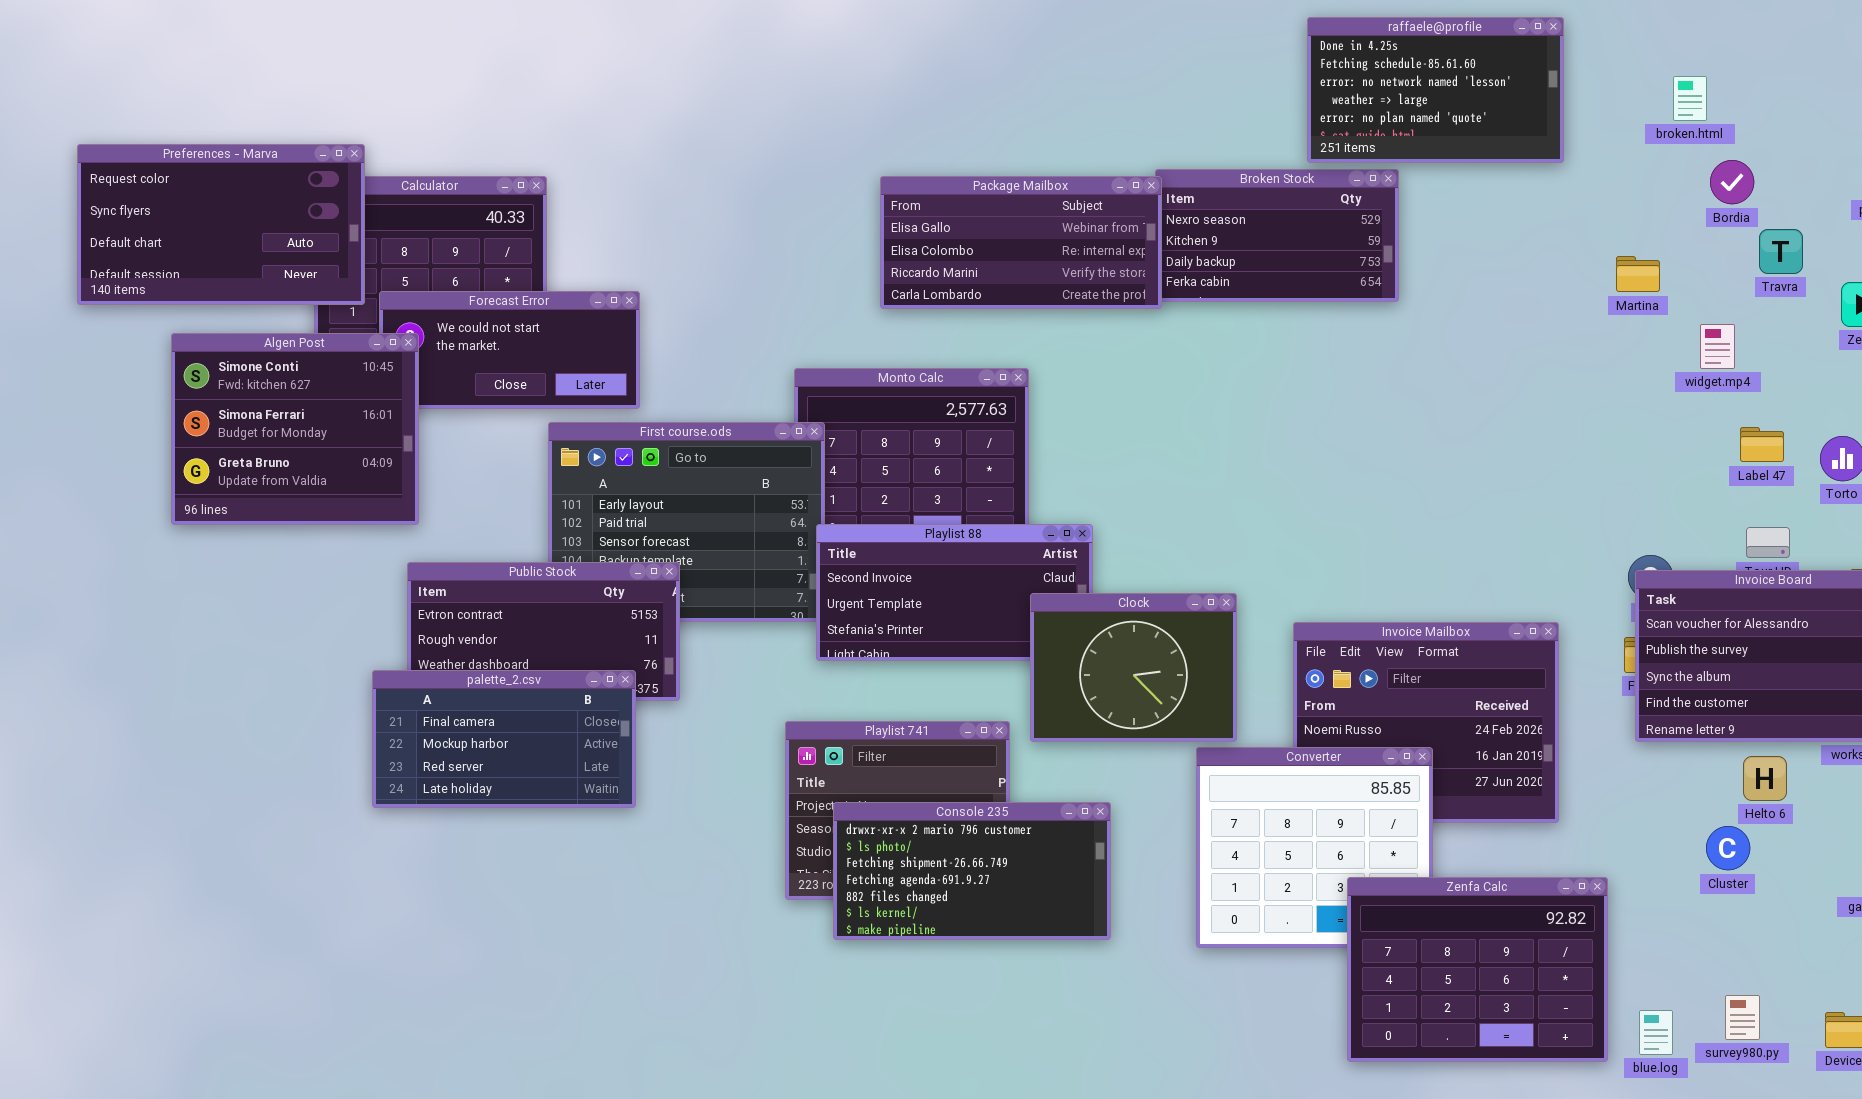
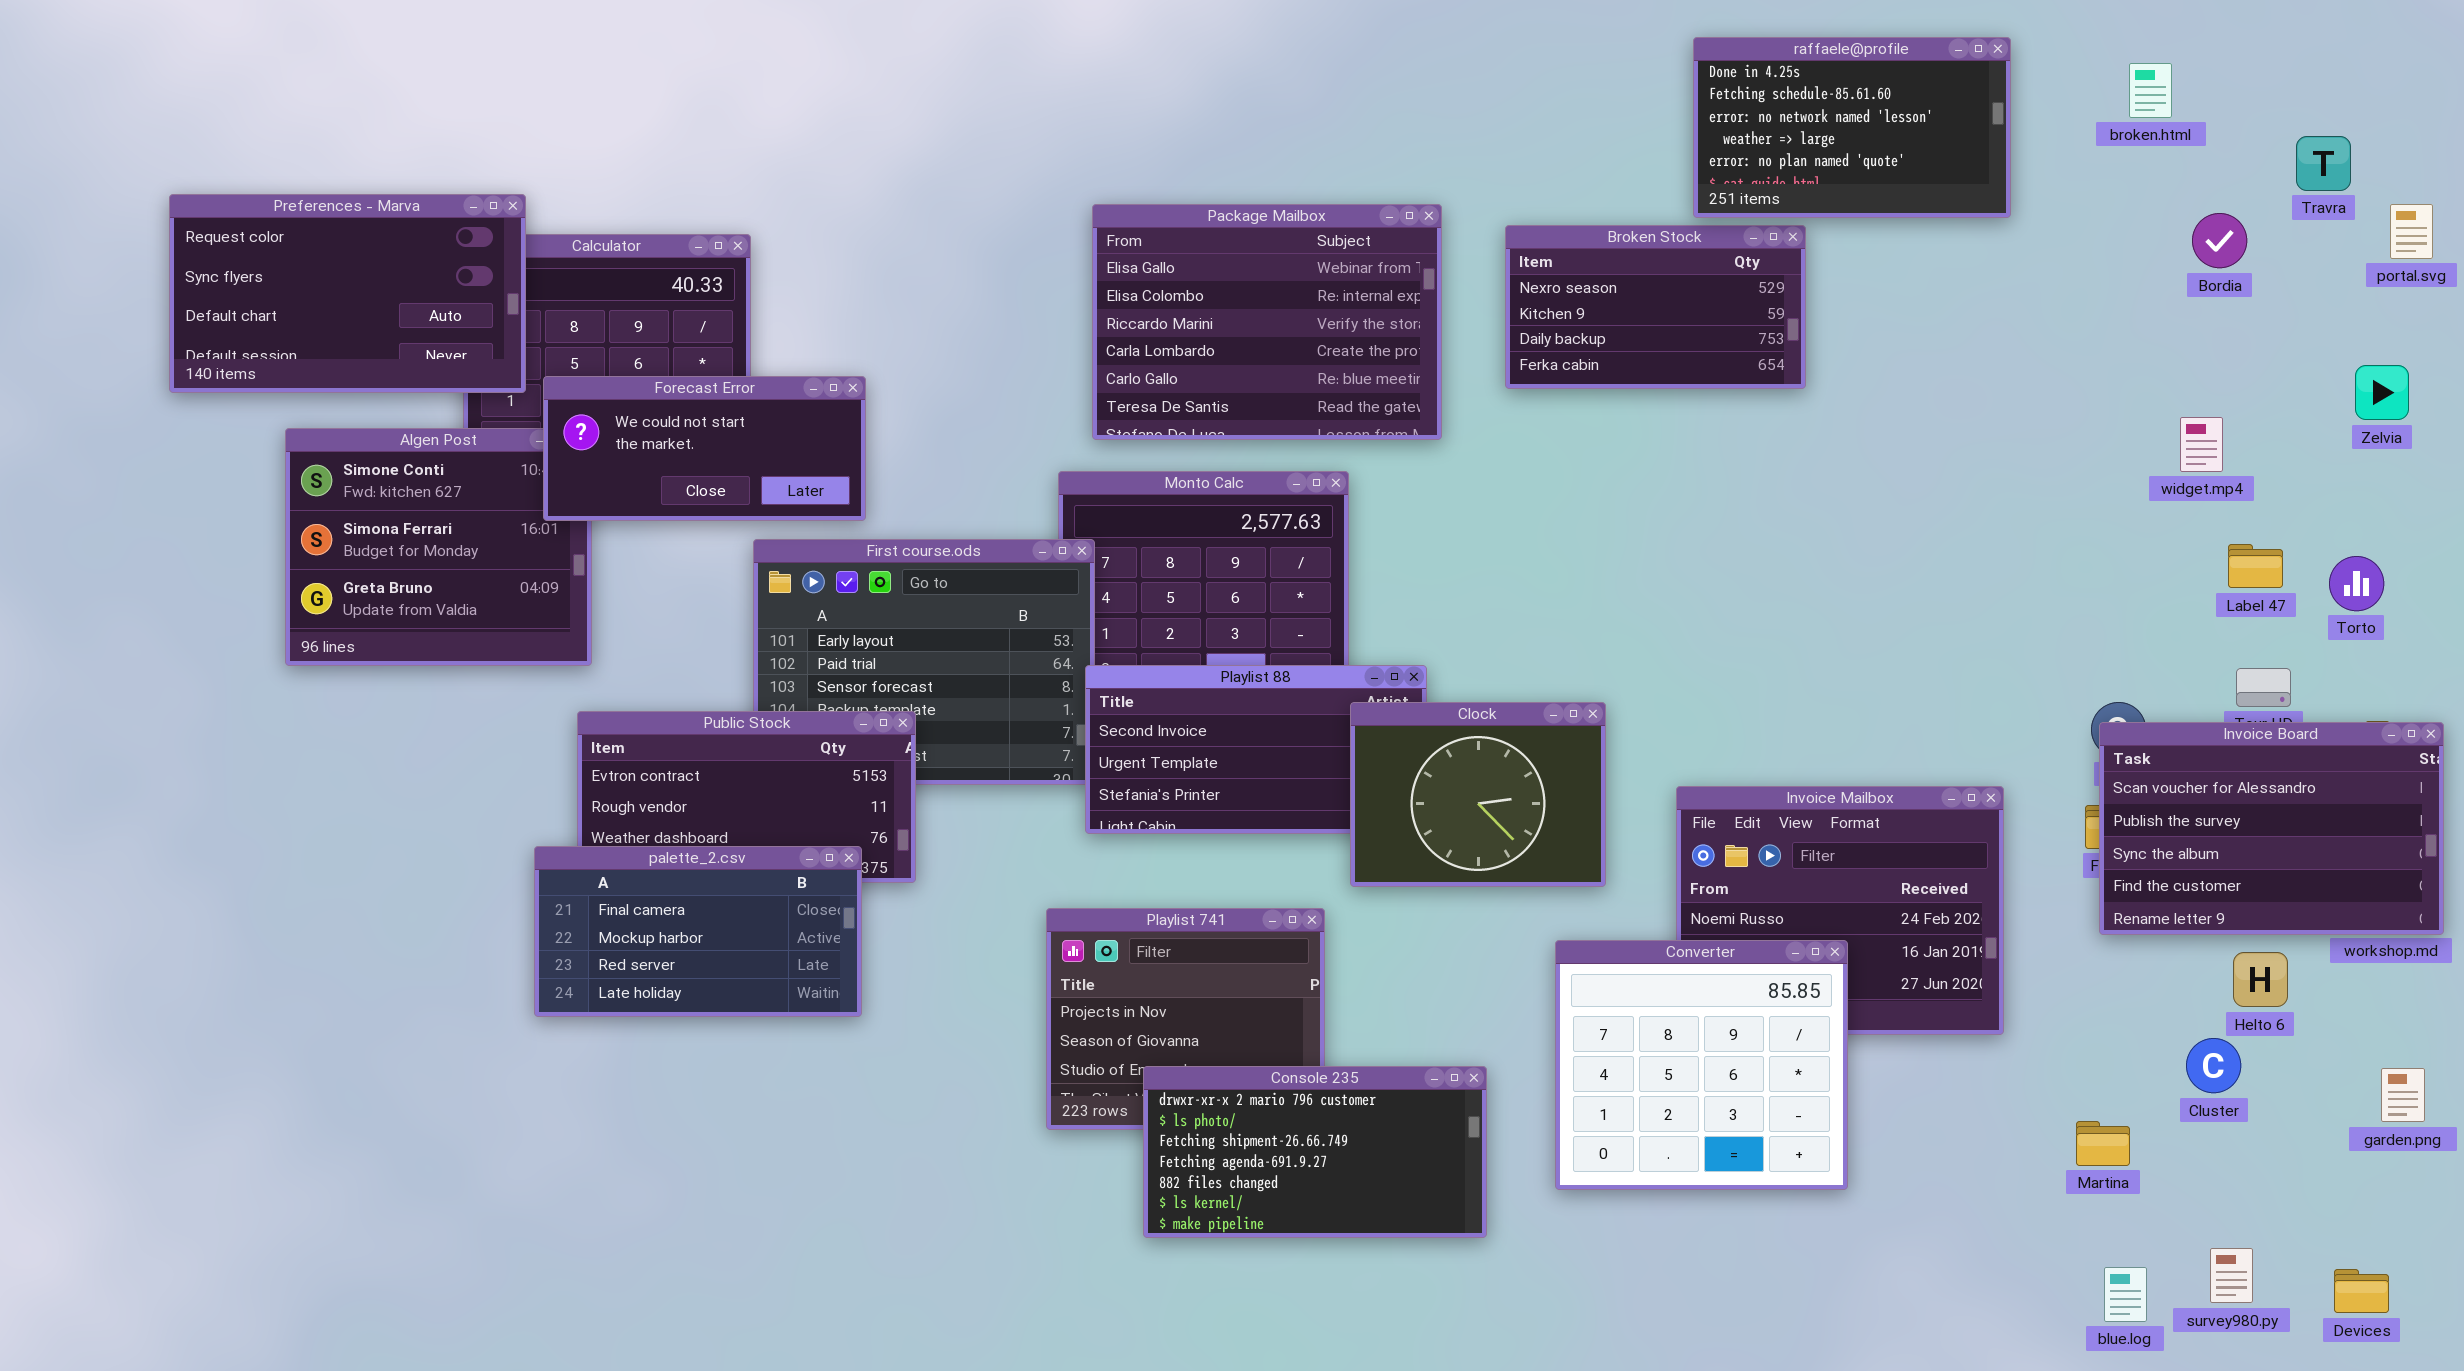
broken.html: [1673,76,1707,121] -> [2129,63,2172,118], moved
Package Mailbox: [880,176,1162,309] -> [1092,204,1442,440], moved, resized
Travra: [1759,229,1803,274] -> [2296,136,2351,191], moved
Martina: [1616,256,1660,292] -> [2076,1121,2130,1166], moved
Forecast Error: [379,291,640,409] -> [543,376,866,521], raised
Clock: [1030,593,1237,742] -> [1350,702,1606,887], moved
Console 235: [833,802,1111,940] -> [1143,1066,1487,1238], moved
Zenfa Calc: [1347,877,1608,1062] -> none, closed

